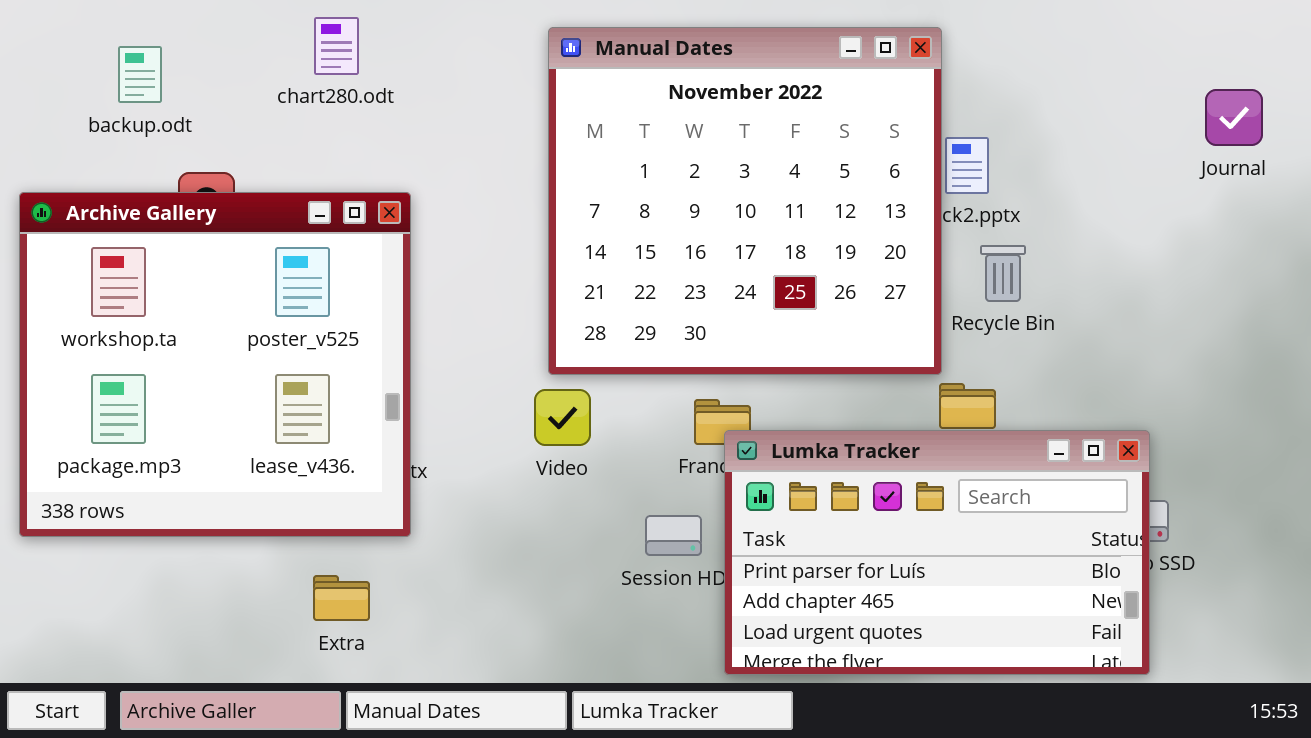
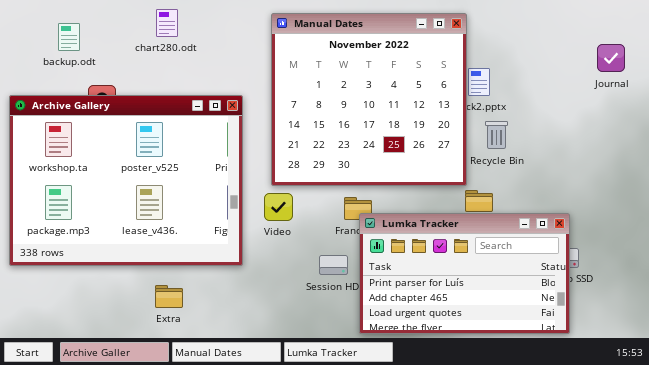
Archive Gallery: [19,192,411,537] -> [9,95,243,266], resized

